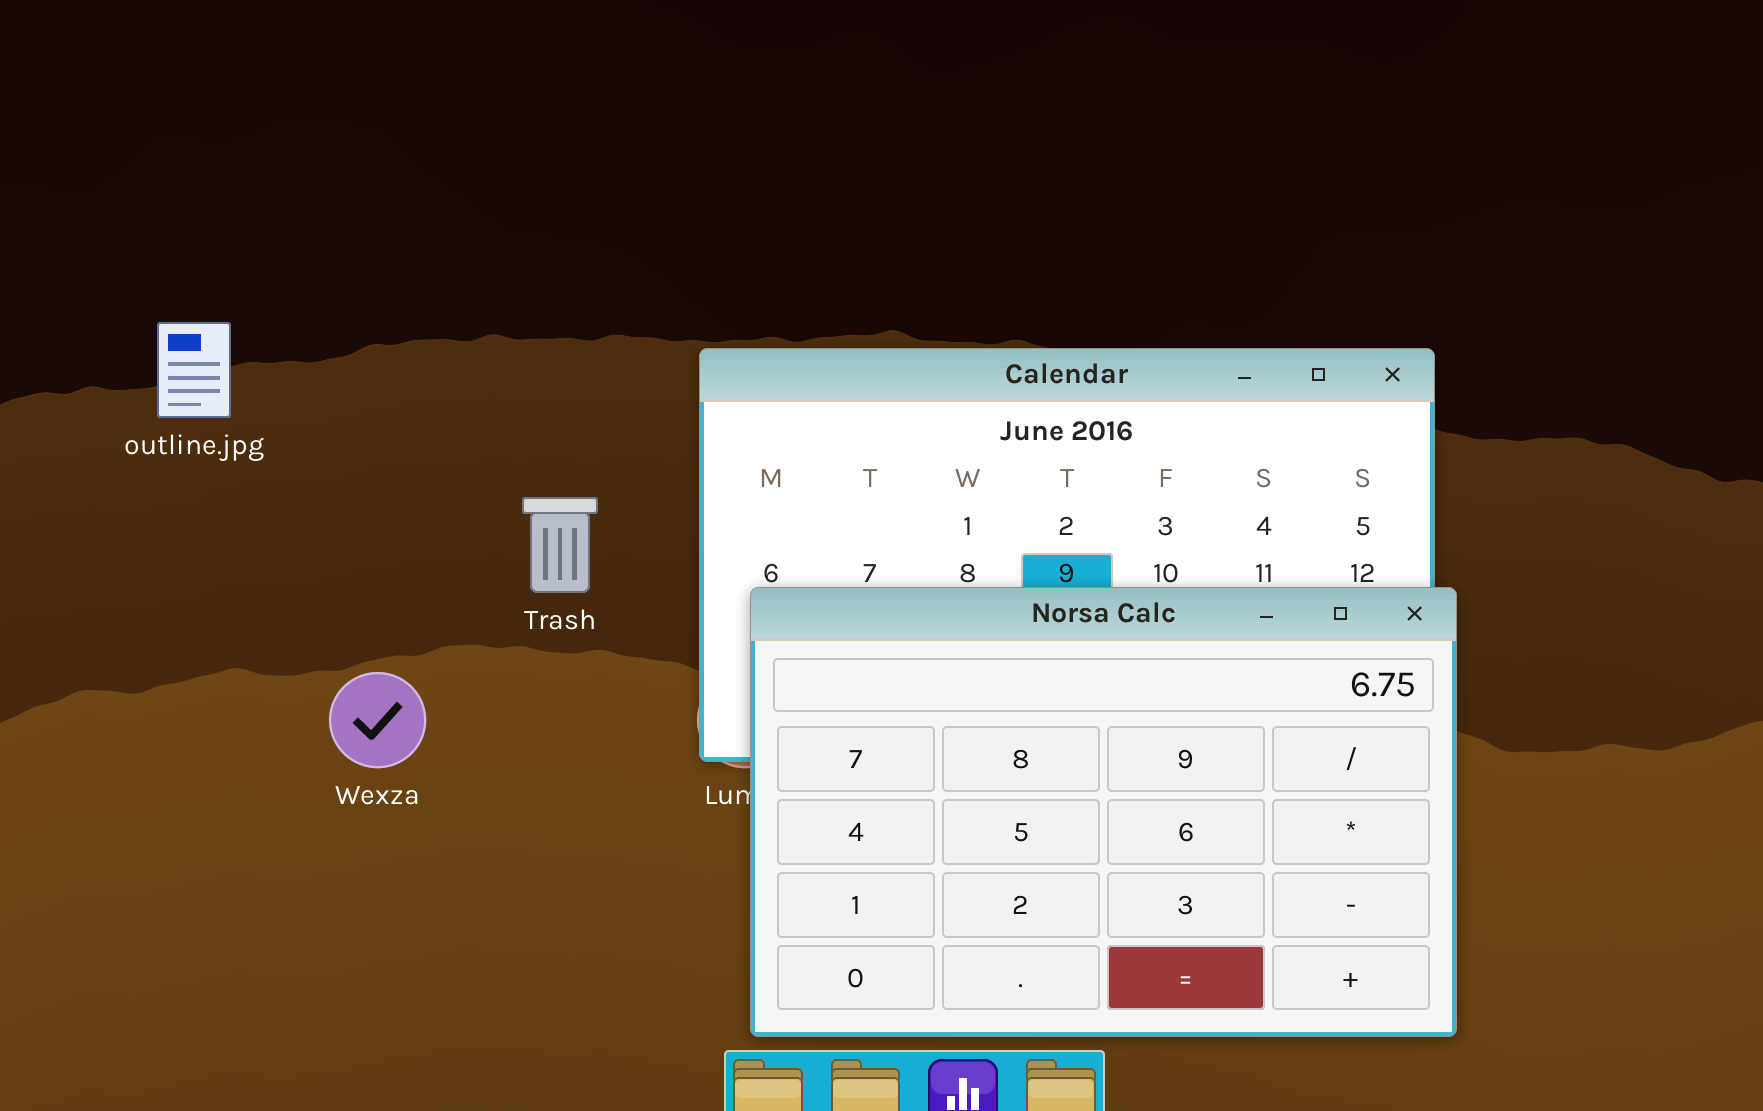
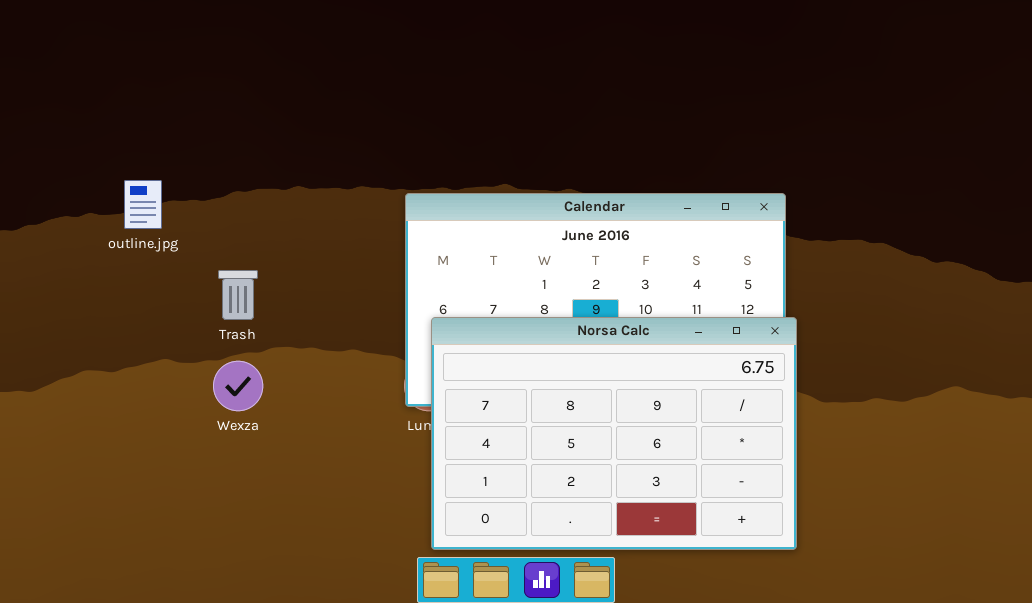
Trash: [522,497,598,593] -> [218,270,258,320], moved

